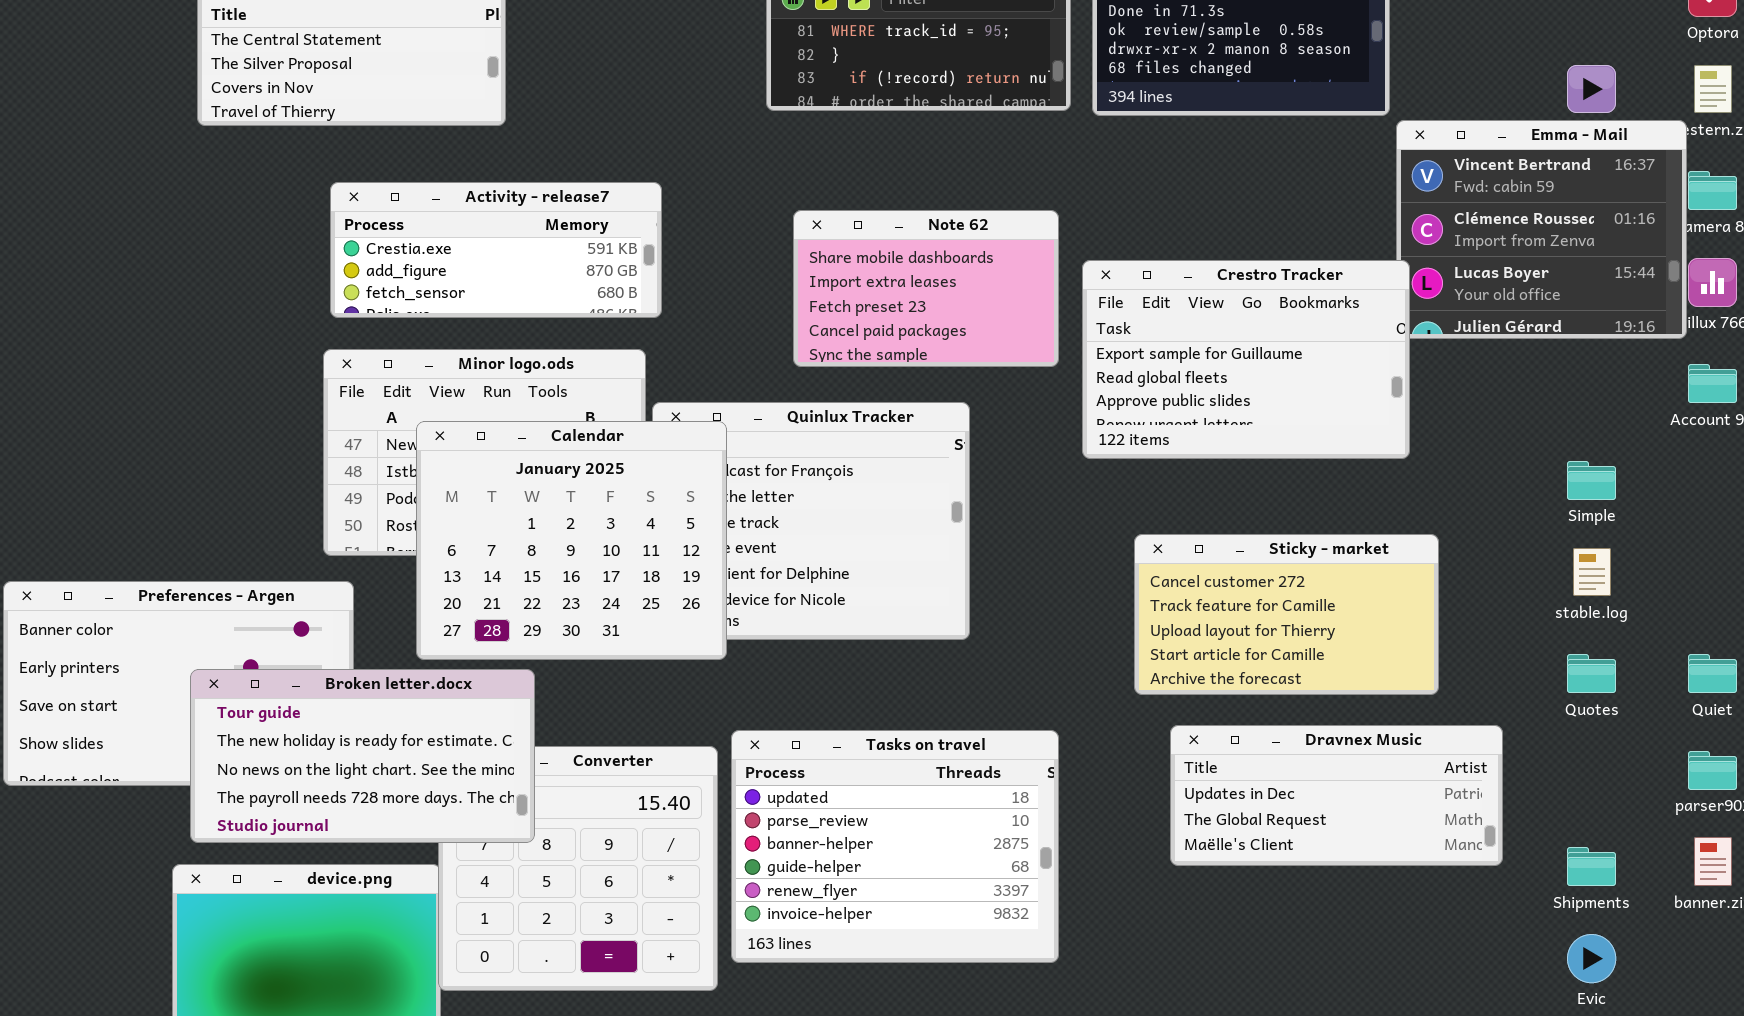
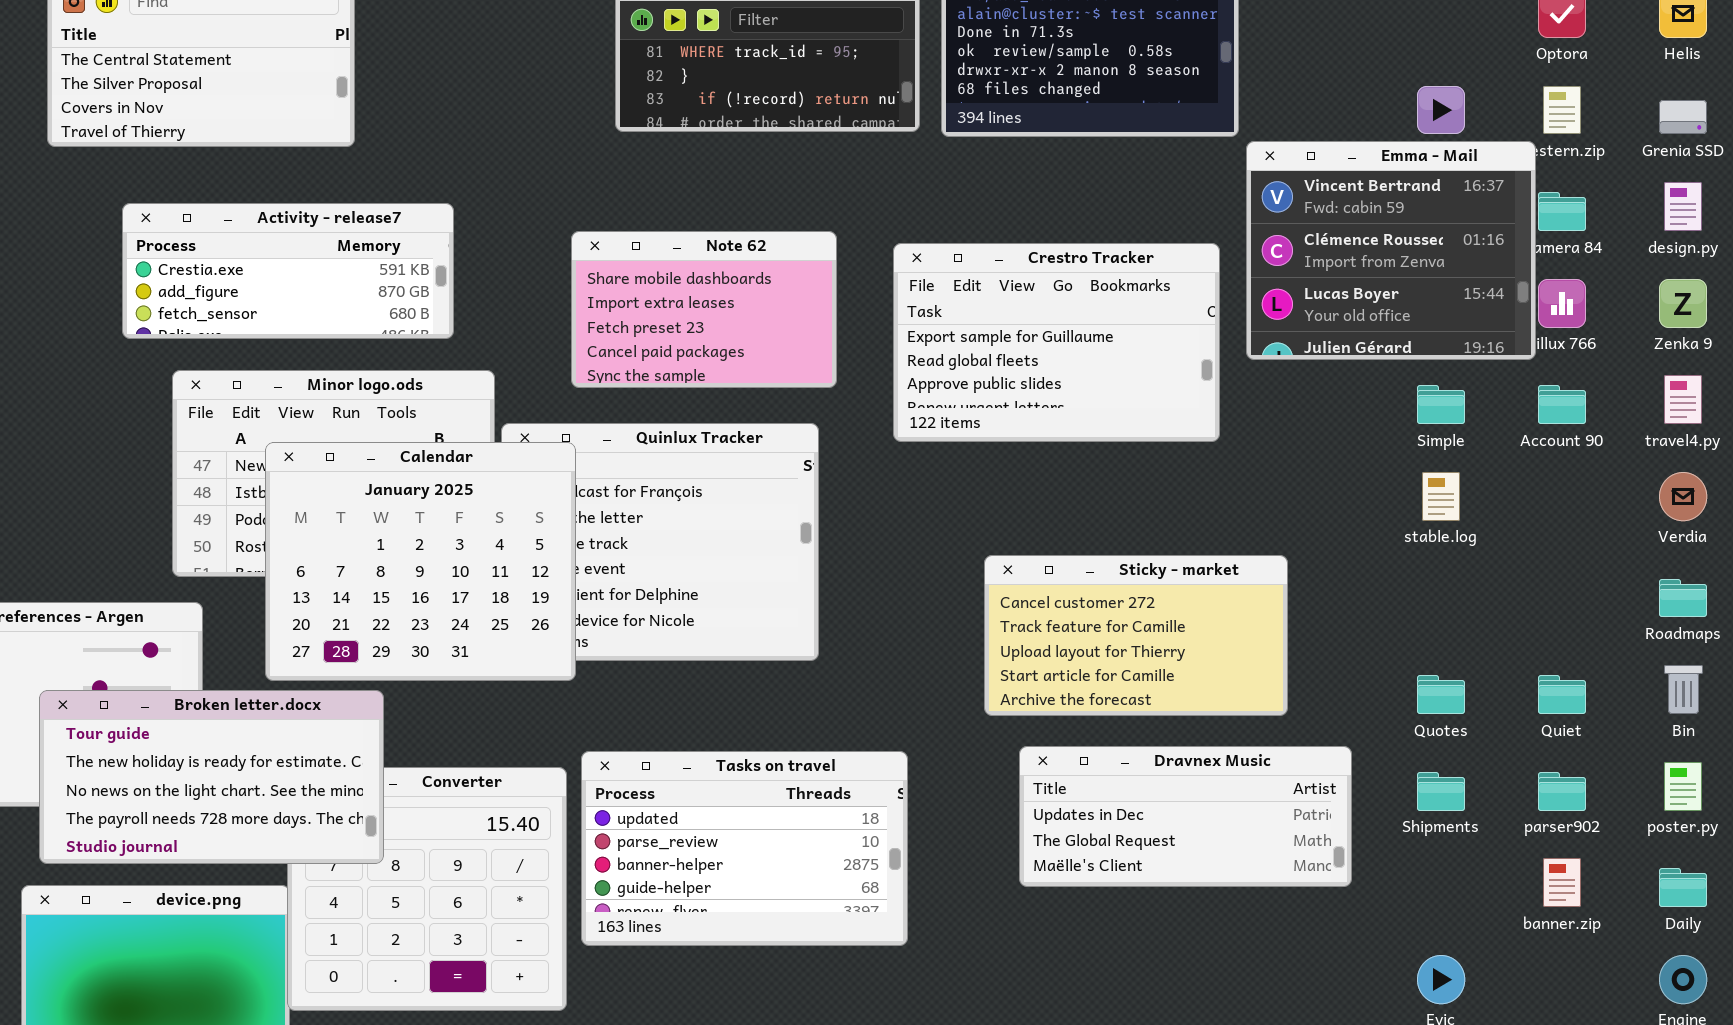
Activity - release7: [330,182,662,318] -> [122,203,454,339], moved
Note 62: [793,210,1059,367] -> [571,231,837,388], moved
Crestro Tracker: [1082,260,1410,459] -> [893,243,1220,442], moved
Simple: [1567,461,1616,500] -> [1417,385,1465,424], moved
stable.log: [1573,548,1611,596] -> [1422,472,1460,521], moved
Tasks on travel: [731,730,1059,963] -> [581,751,908,946], resized
Shipments: [1567,847,1616,886] -> [1417,772,1465,811], moved

